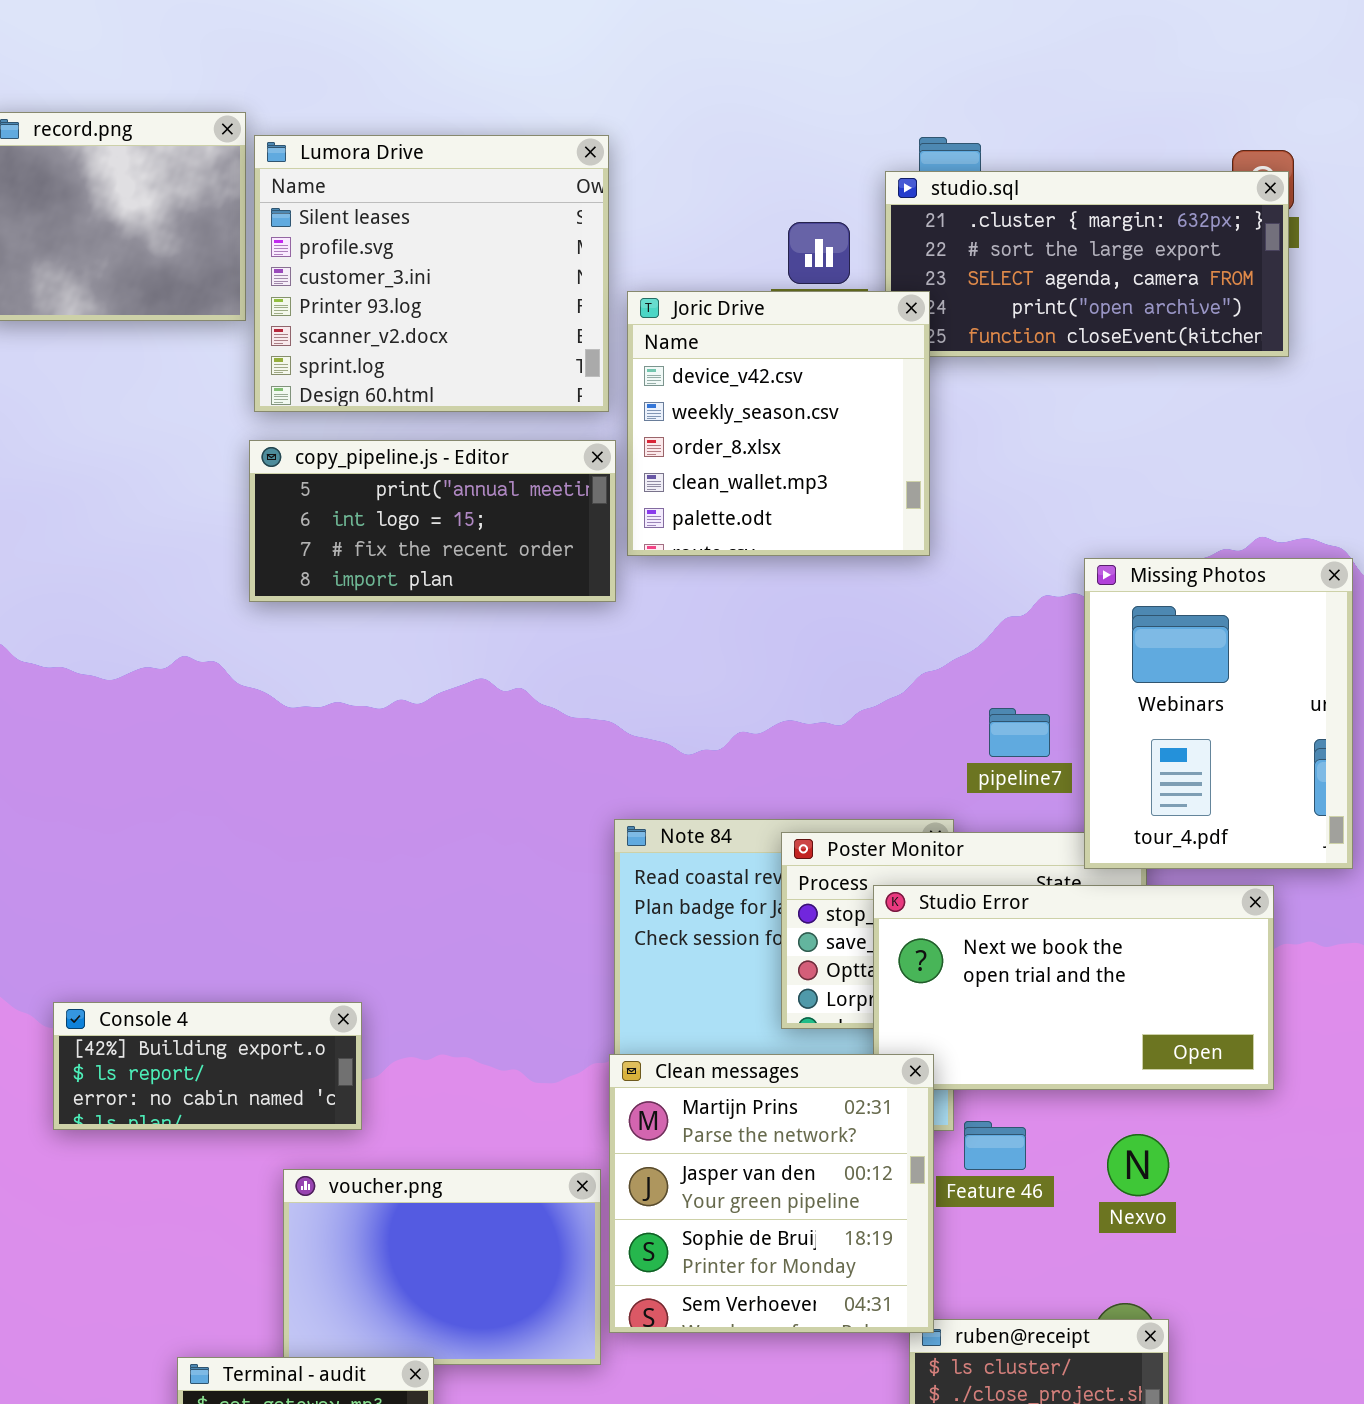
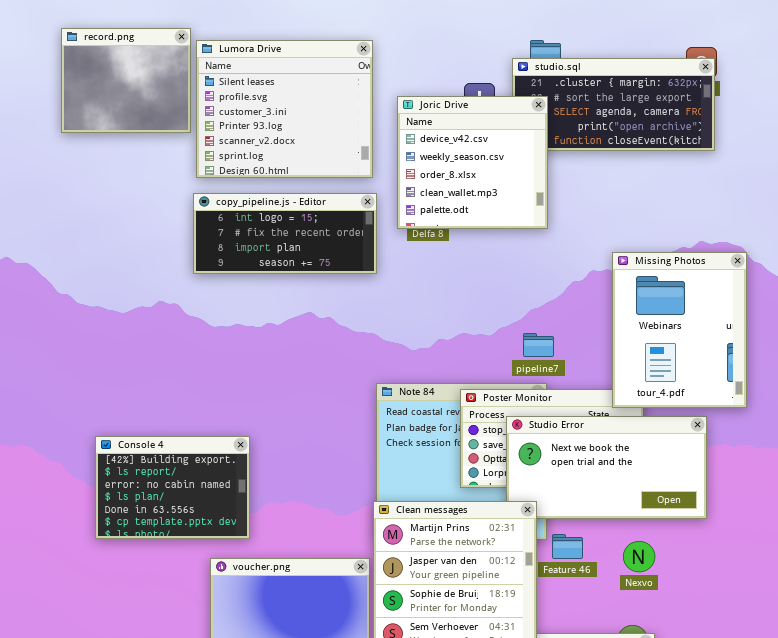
Joric Drive: [627,291,930,556] -> [397,96,548,229], moved
copy_pipeline.js - Editor: [249,440,616,602] -> [193,193,377,274], scrolled down 1 row
pipeline7: [989,708,1050,757] -> [523,333,554,357], moved
Console 4: [53,1002,362,1130] -> [95,436,250,539], resized

